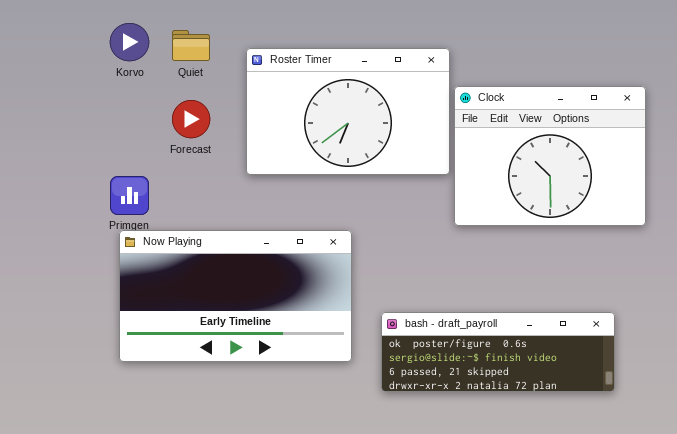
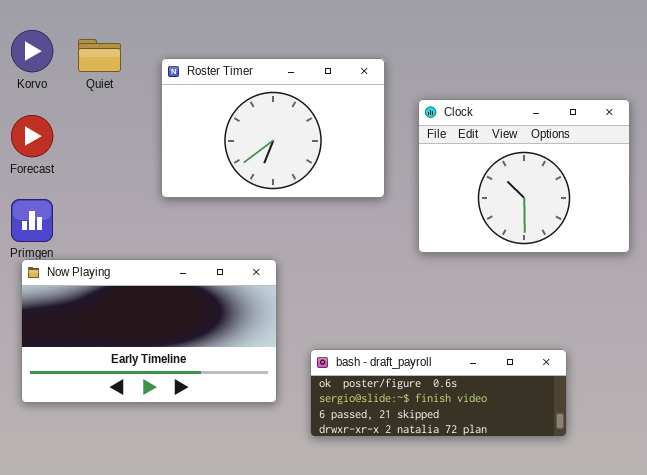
Clock: [454,86,646,226] -> [418,99,630,253], moved
Forecast: [172,100,210,138] -> [11,115,53,157], moved

